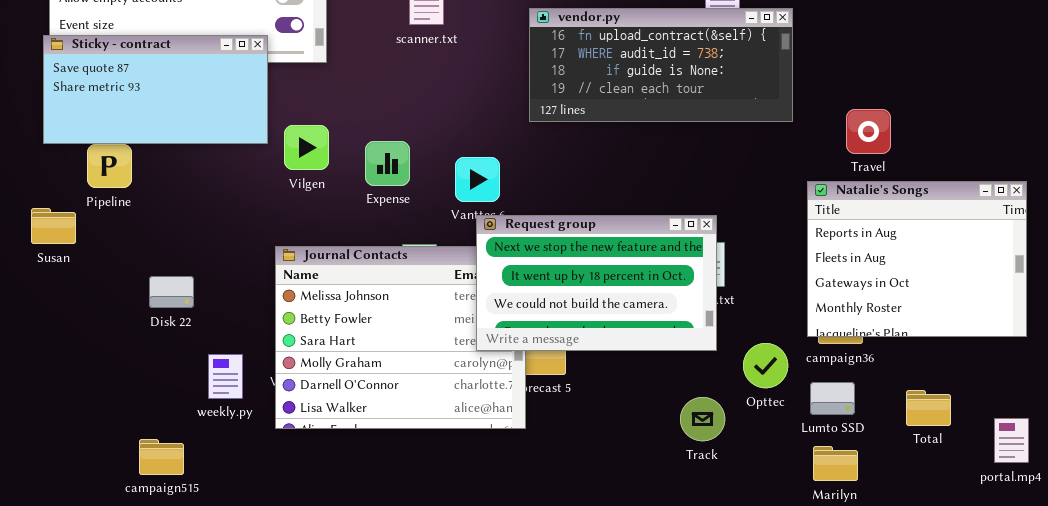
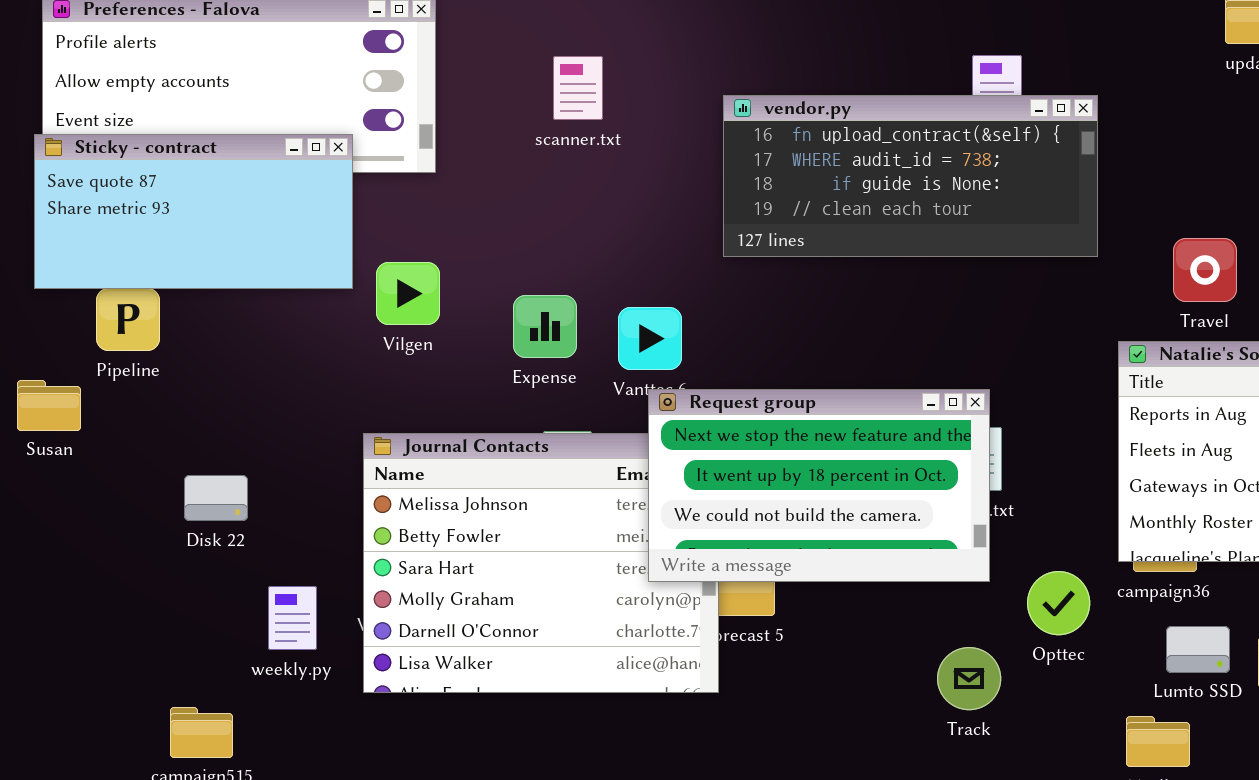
Expense: [365,141,410,186] -> [513,295,577,358], moved
Lumto SSD: [810,382,855,415] -> [1166,626,1230,673], moved

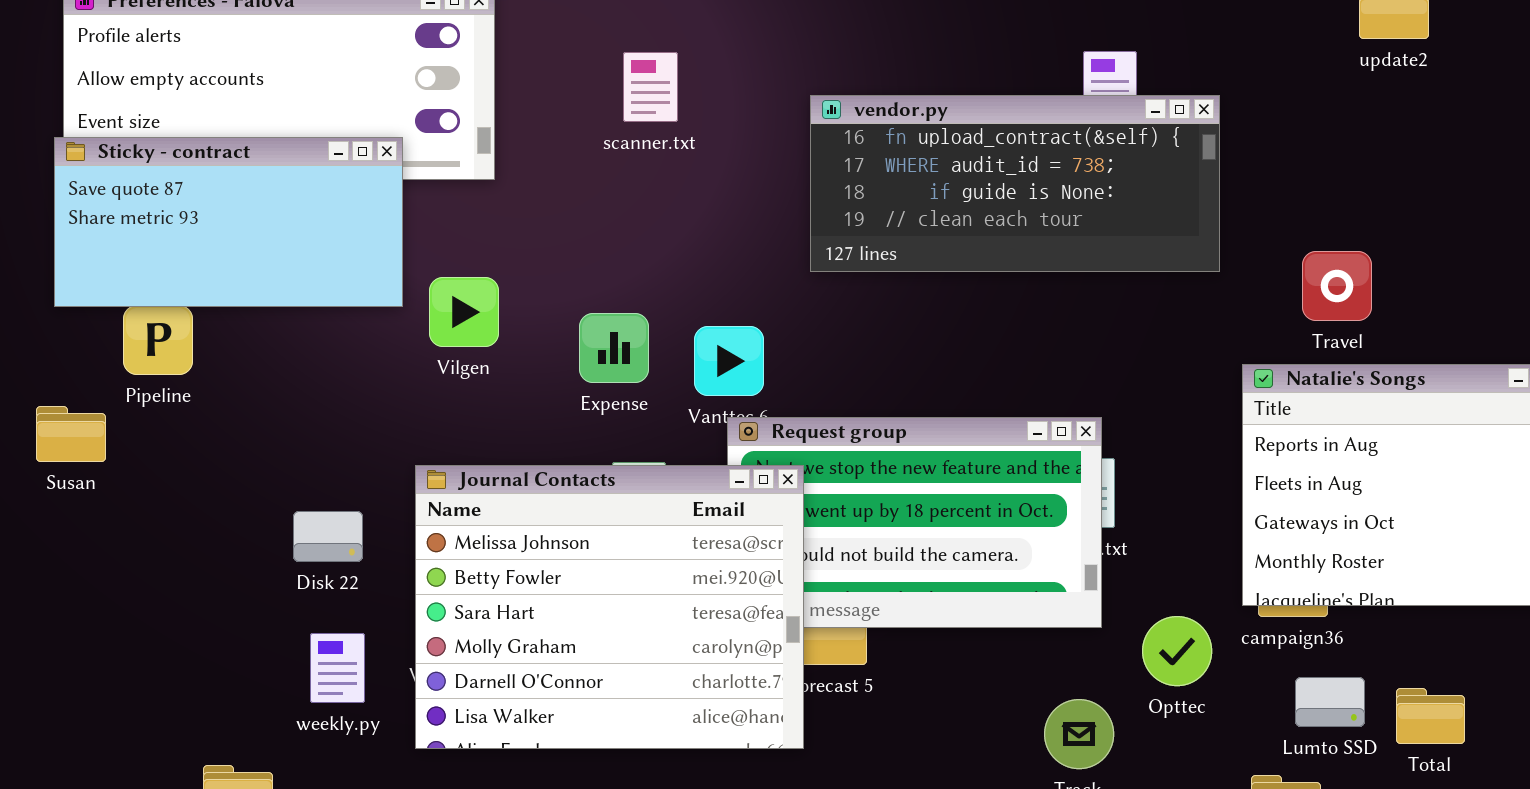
Journal Contacts: [363,433,719,693] -> [415,465,804,749], raised
Disk 22: [184,475,248,521] -> [293,511,363,562], moved

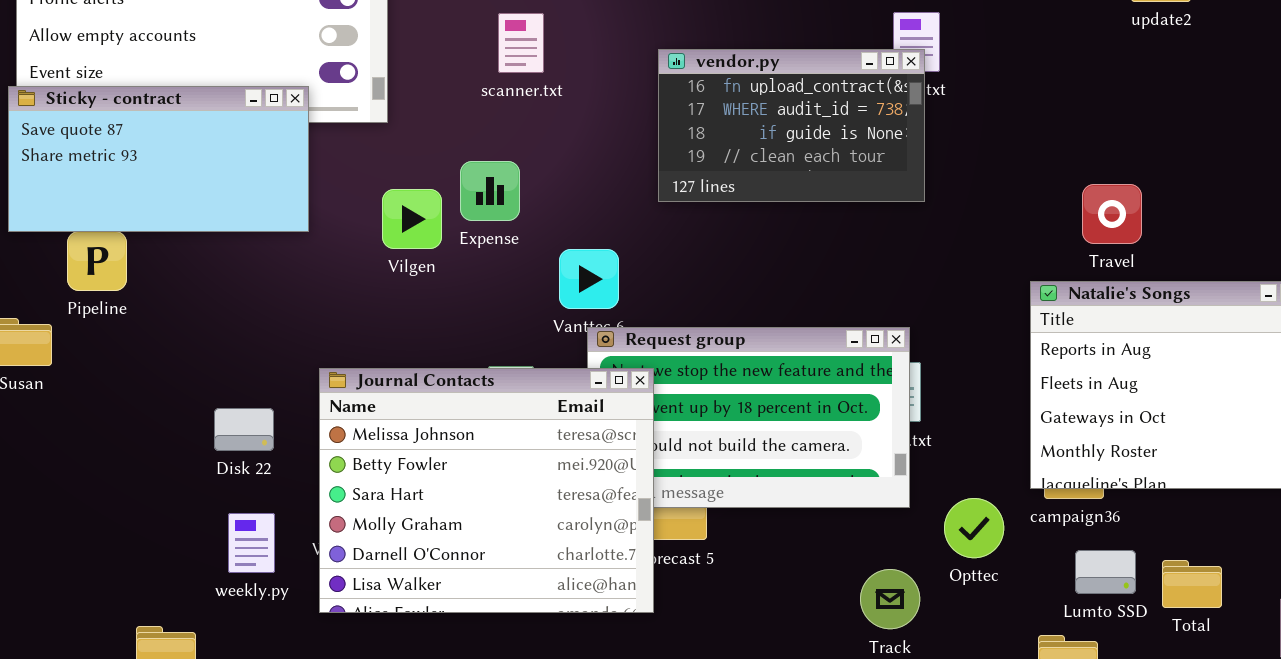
vendor.py: [810,95,1220,272] -> [658,49,925,202], resized
Vilgen: [429,277,499,347] -> [382,189,442,249], moved
Expense: [579,313,649,383] -> [460,161,520,221], moved

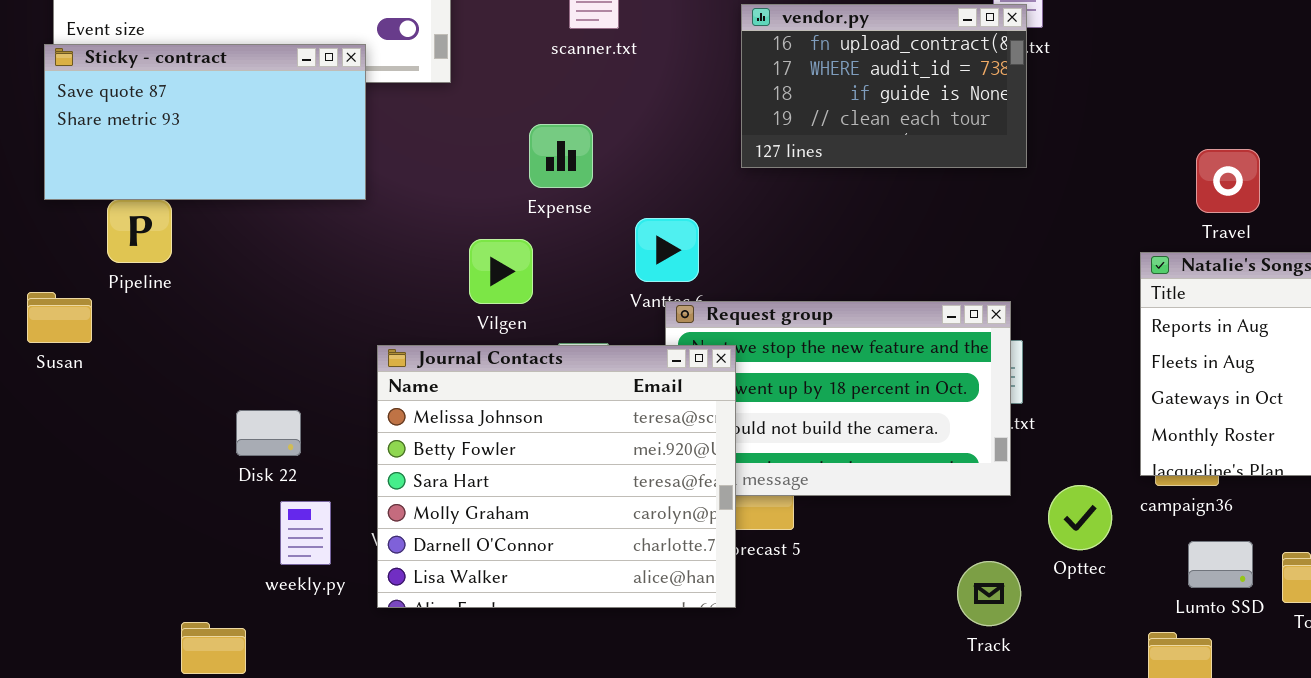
Vilgen: [382,189,442,249] -> [469,239,533,304], moved
Disk 22: [214,408,274,451] -> [236,410,301,456], moved

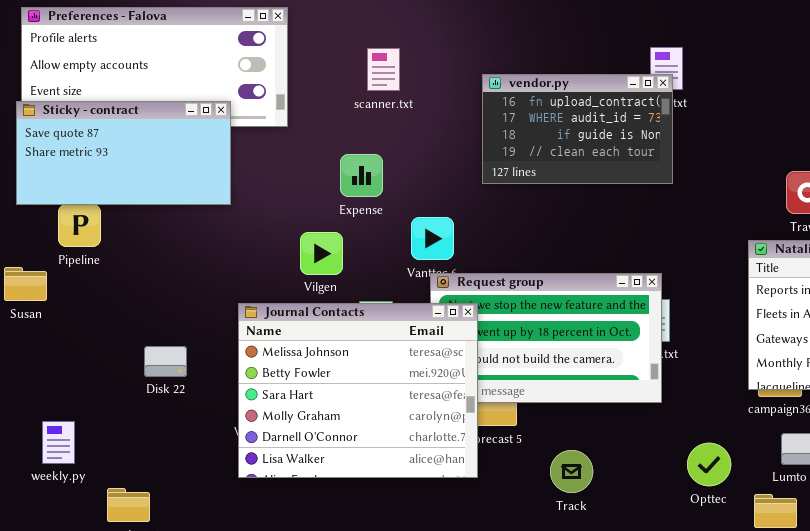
Opttec: [1048,485,1112,550] -> [687,443,731,486], moved
weekly.py: [280,501,331,565] -> [42,421,75,464], moved
Track: [957,561,1021,626] -> [550,450,593,493], moved

